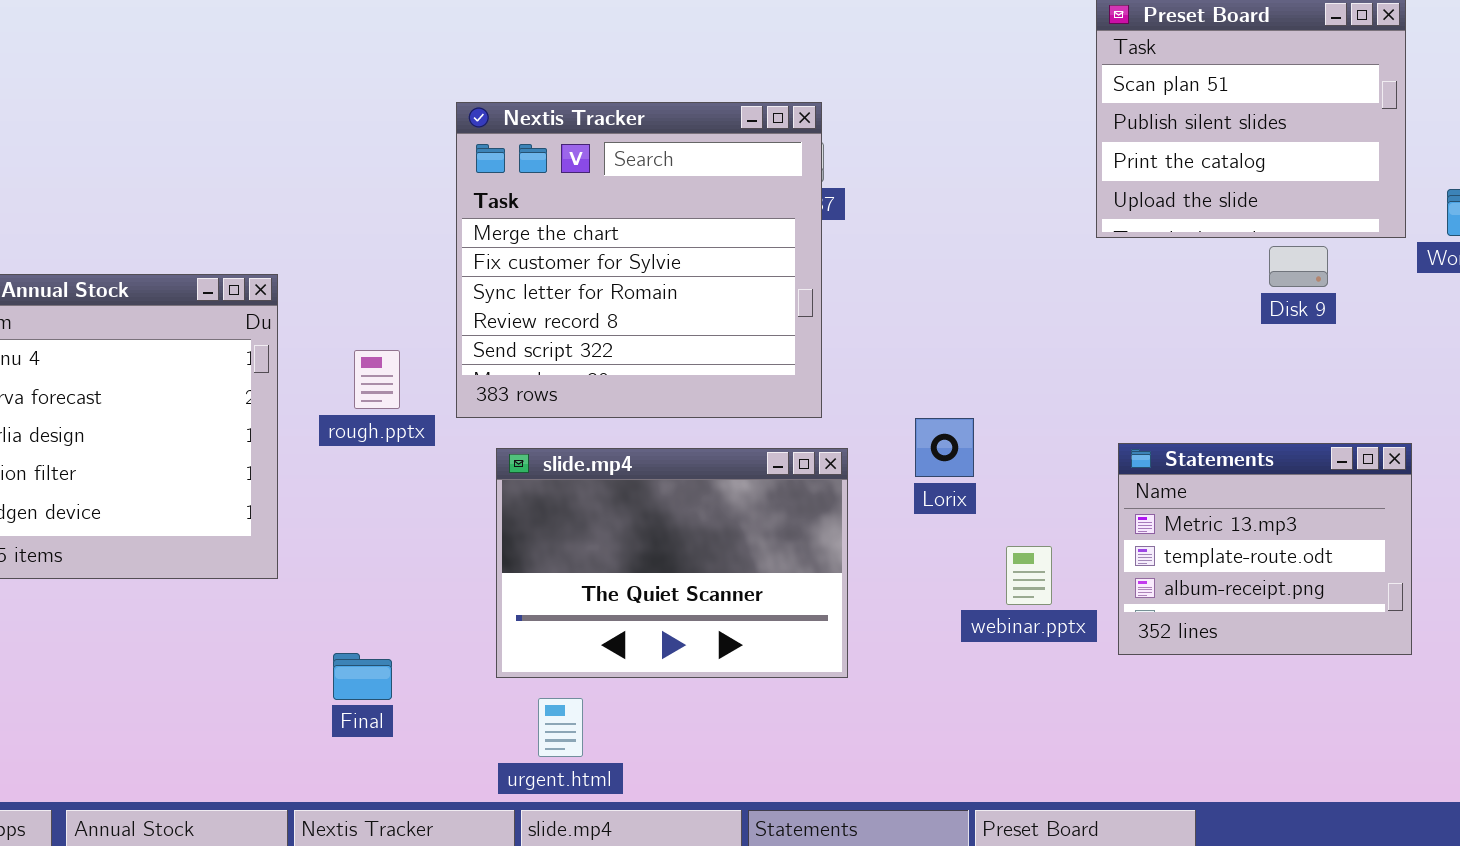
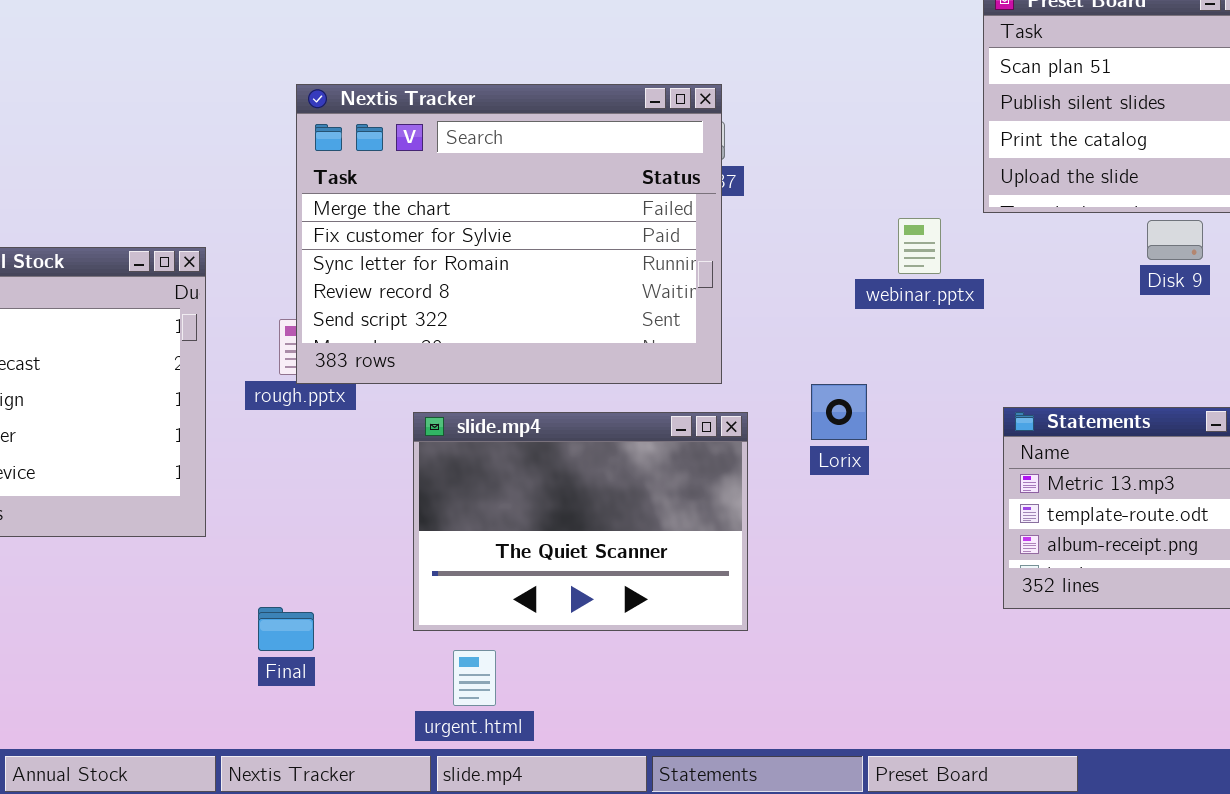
Nextis Tracker: [456,102,822,418] -> [296,84,722,384], resized
webinar.pptx: [1006,546,1052,605] -> [898,218,941,274], moved

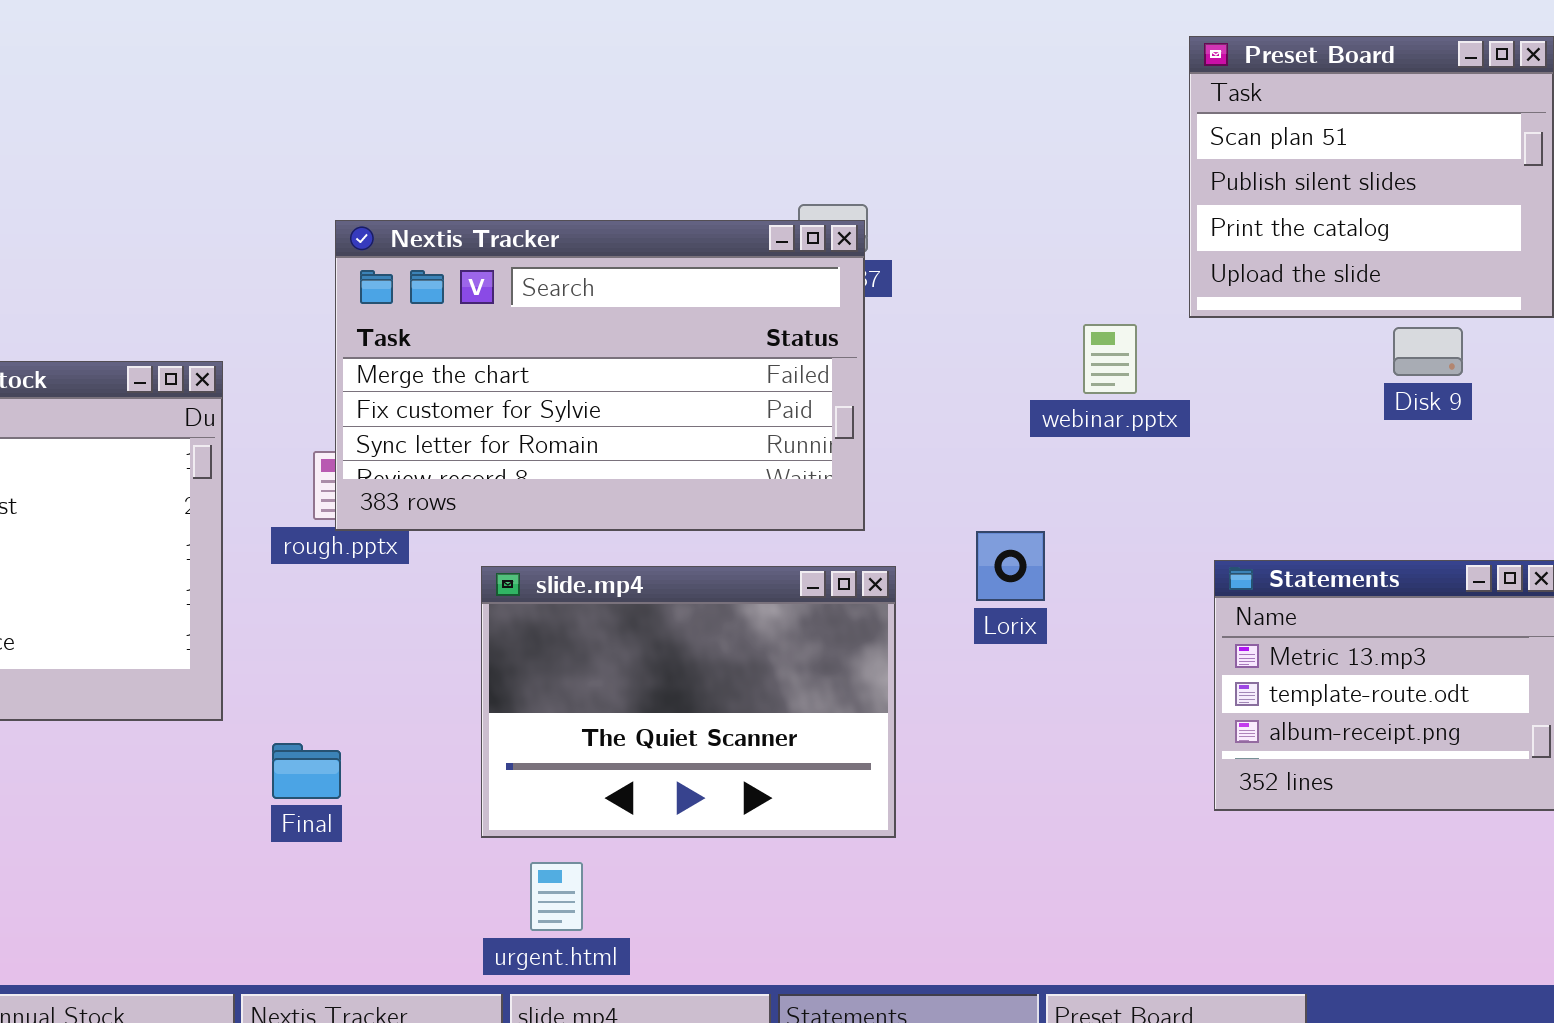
Nextis Tracker: [296,84,722,384] -> [335,220,865,531], resized
Final: [258,607,314,651] -> [272,743,341,799], moved

